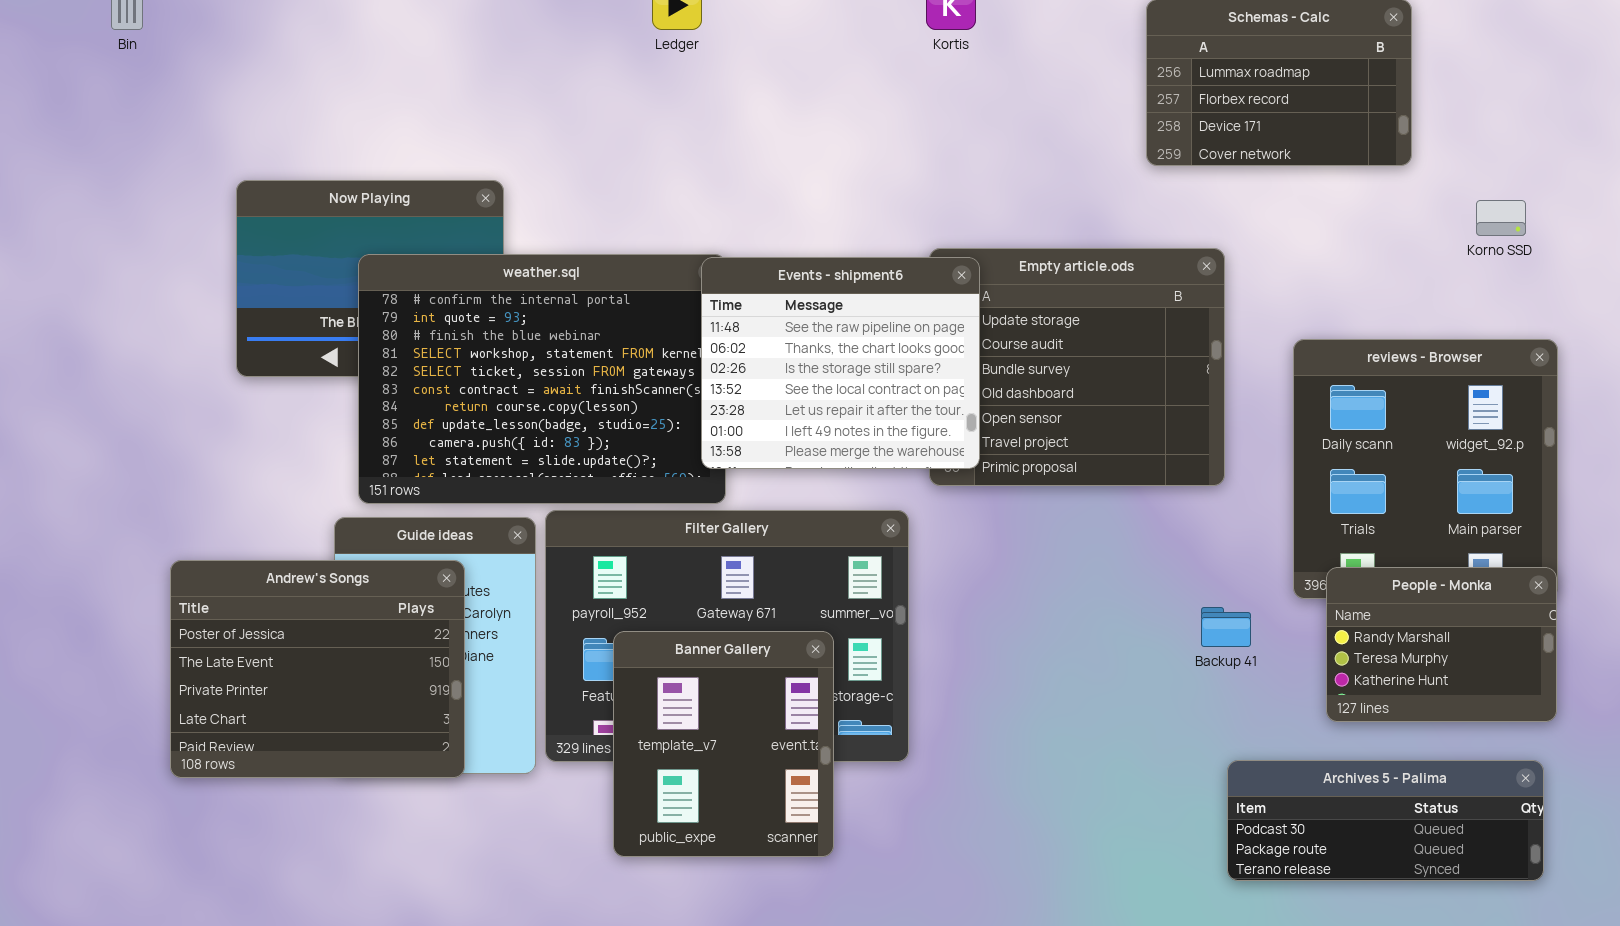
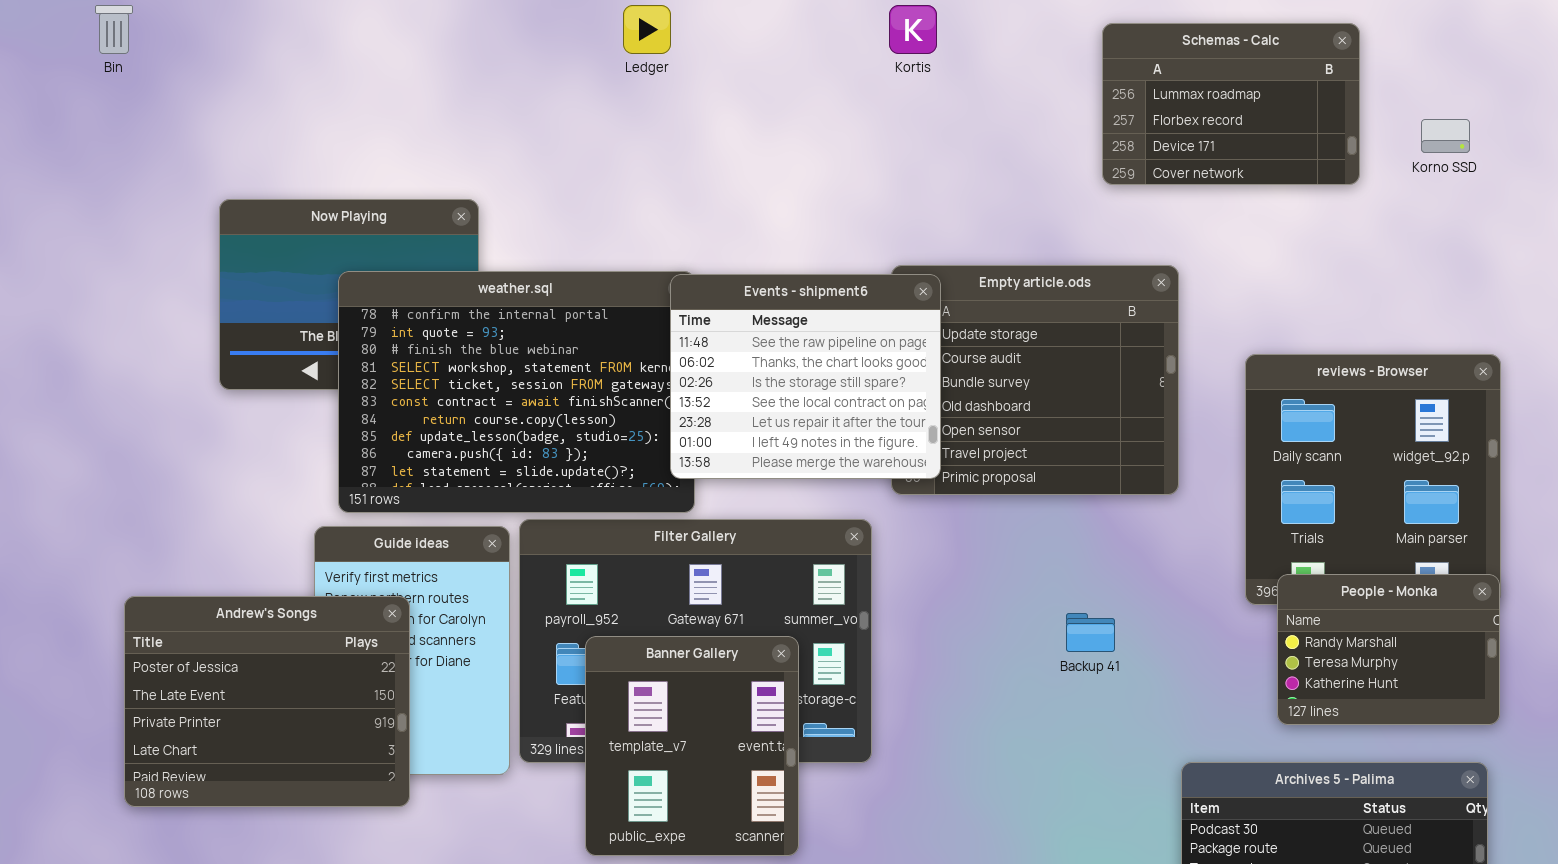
Korno SSD: [1476,200,1526,236] -> [1421,119,1470,153], moved
Andrew's Songs: [170,560,465,778] -> [124,596,410,807], moved
Backup 41: [1201,607,1251,647] -> [1066,613,1115,652], moved

